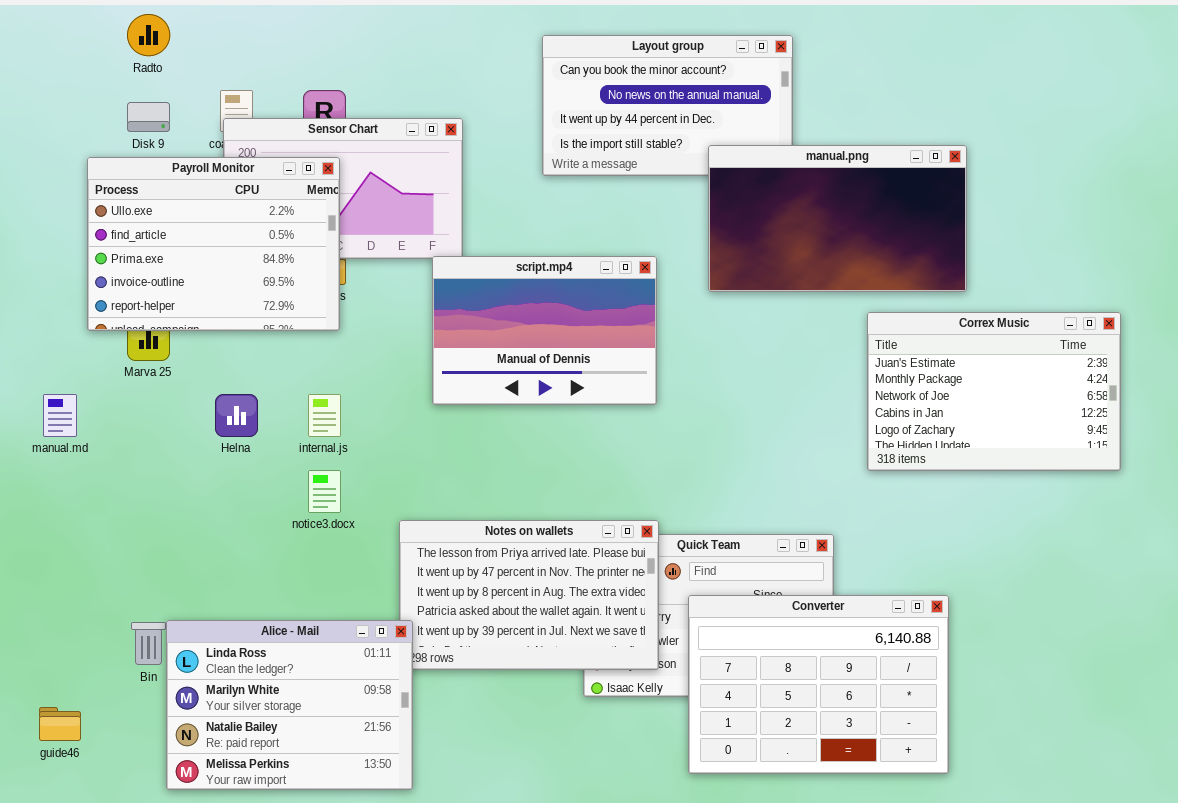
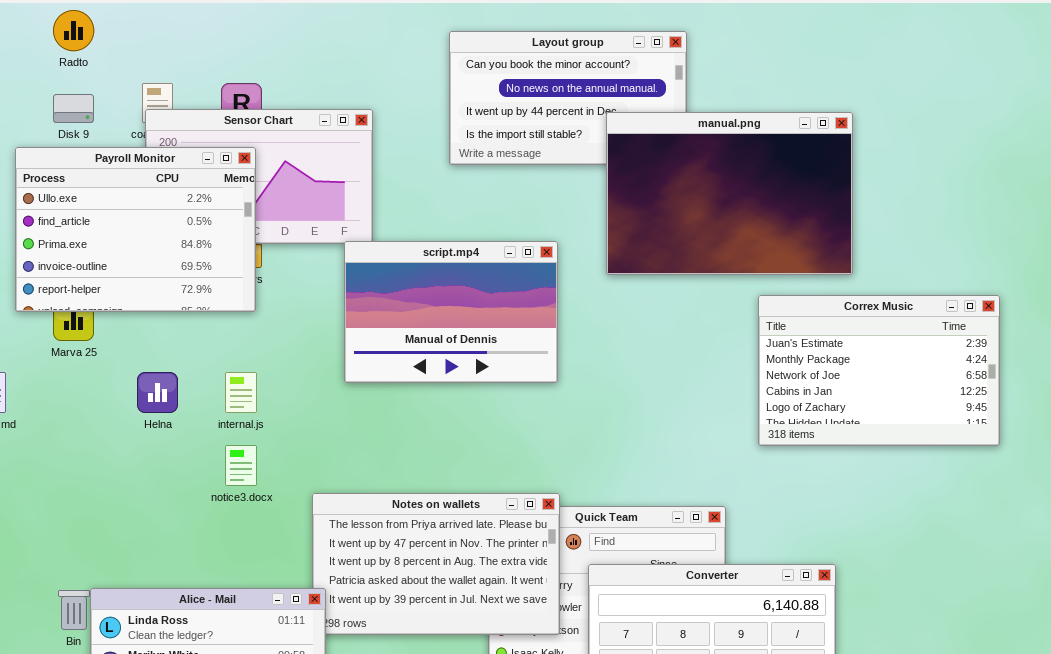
manual.png: [708,145,967,292] -> [606,112,853,275], resized

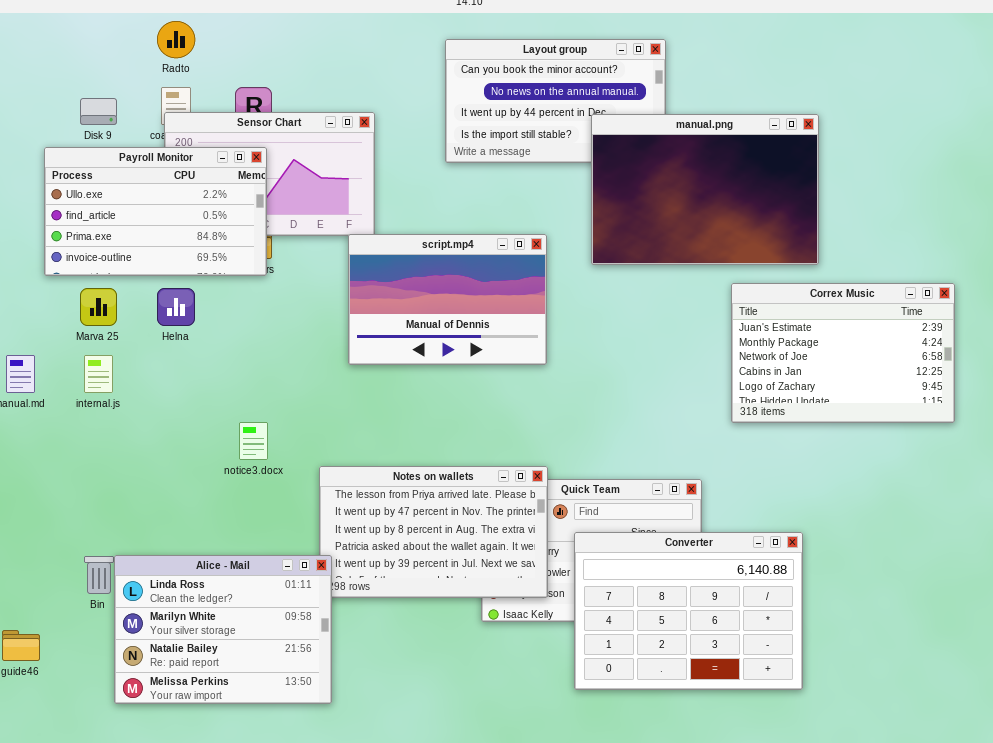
Radto: [53,10,94,51] -> [157,21,195,58], moved
Payroll Monitor: [15,147,256,312] -> [44,147,267,276], resized
Helna: [137,372,178,413] -> [157,288,195,326], moved
internal.js: [225,372,257,413] -> [84,355,113,393], moved

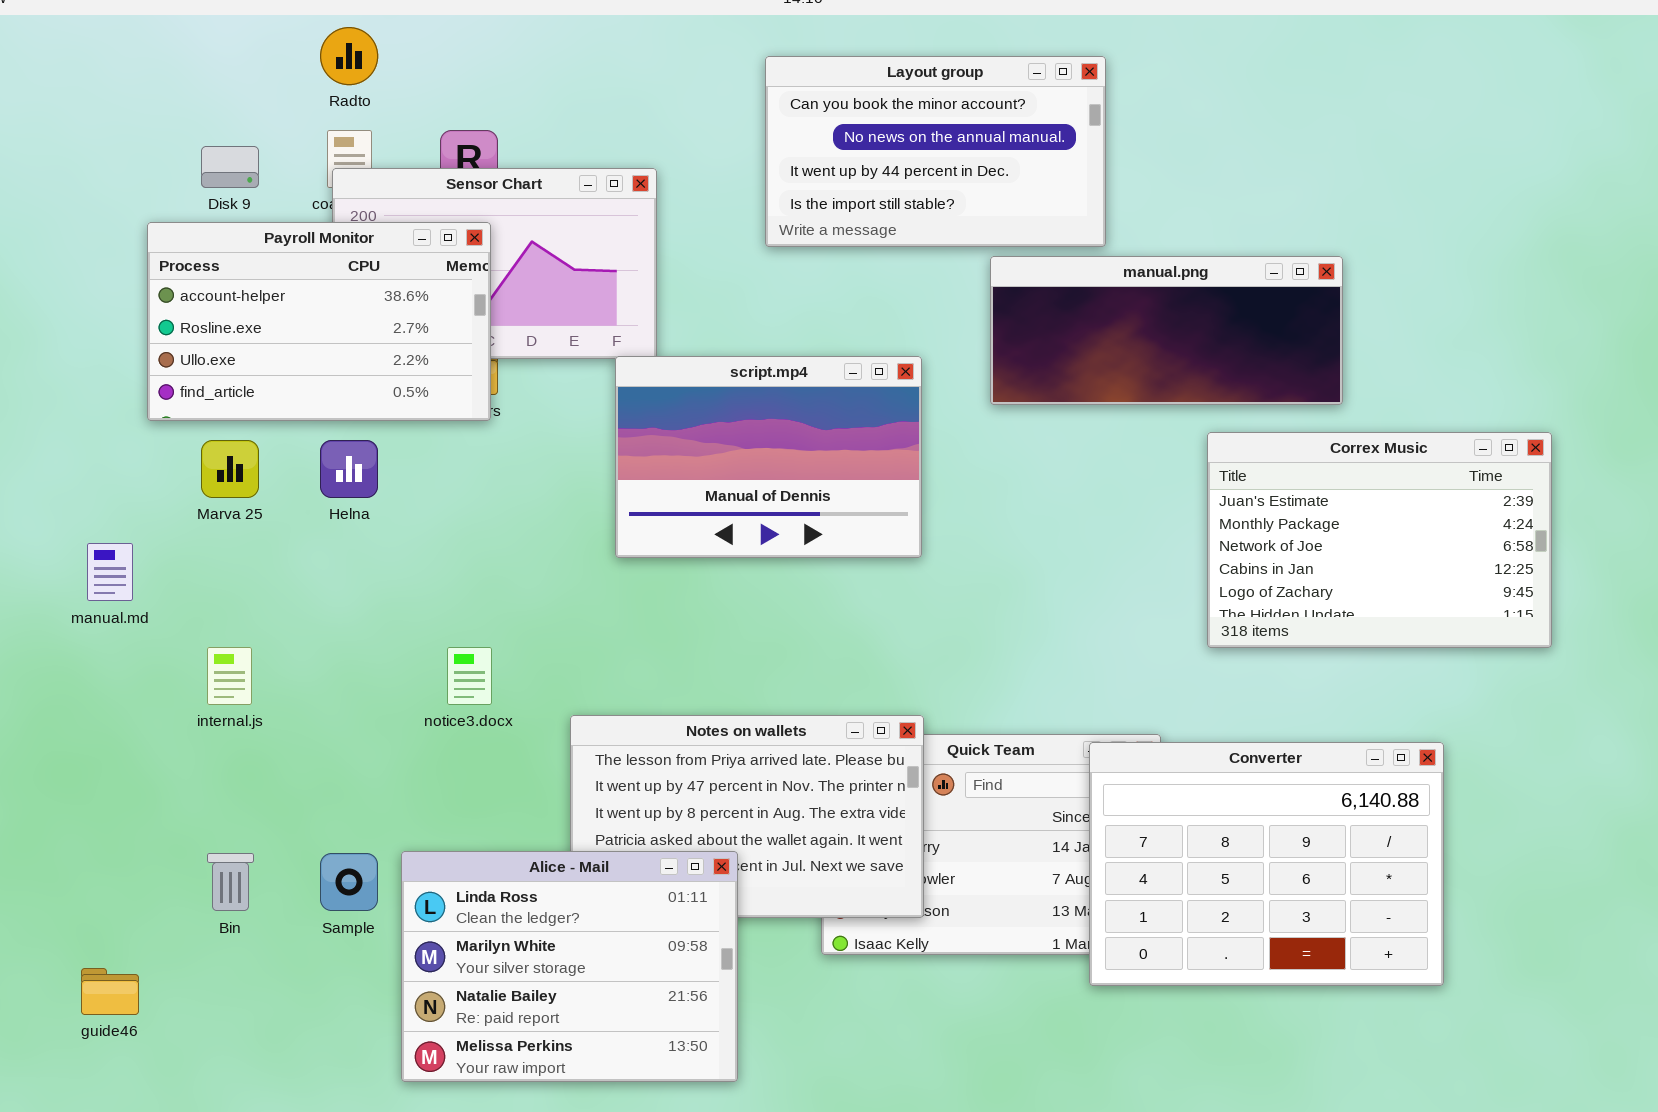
manual.png: [591,114,819,265] -> [990,256,1343,405], resized
Payroll Monitor: [44,147,267,276] -> [147,222,491,421], scrolled up 2 rows
internal.js: [84,355,113,393] -> [207,647,252,705], moved
Converter: [574,532,803,690] -> [1089,742,1444,986], moved
Alice - Mail: [114,555,332,704] -> [401,851,738,1082], moved

